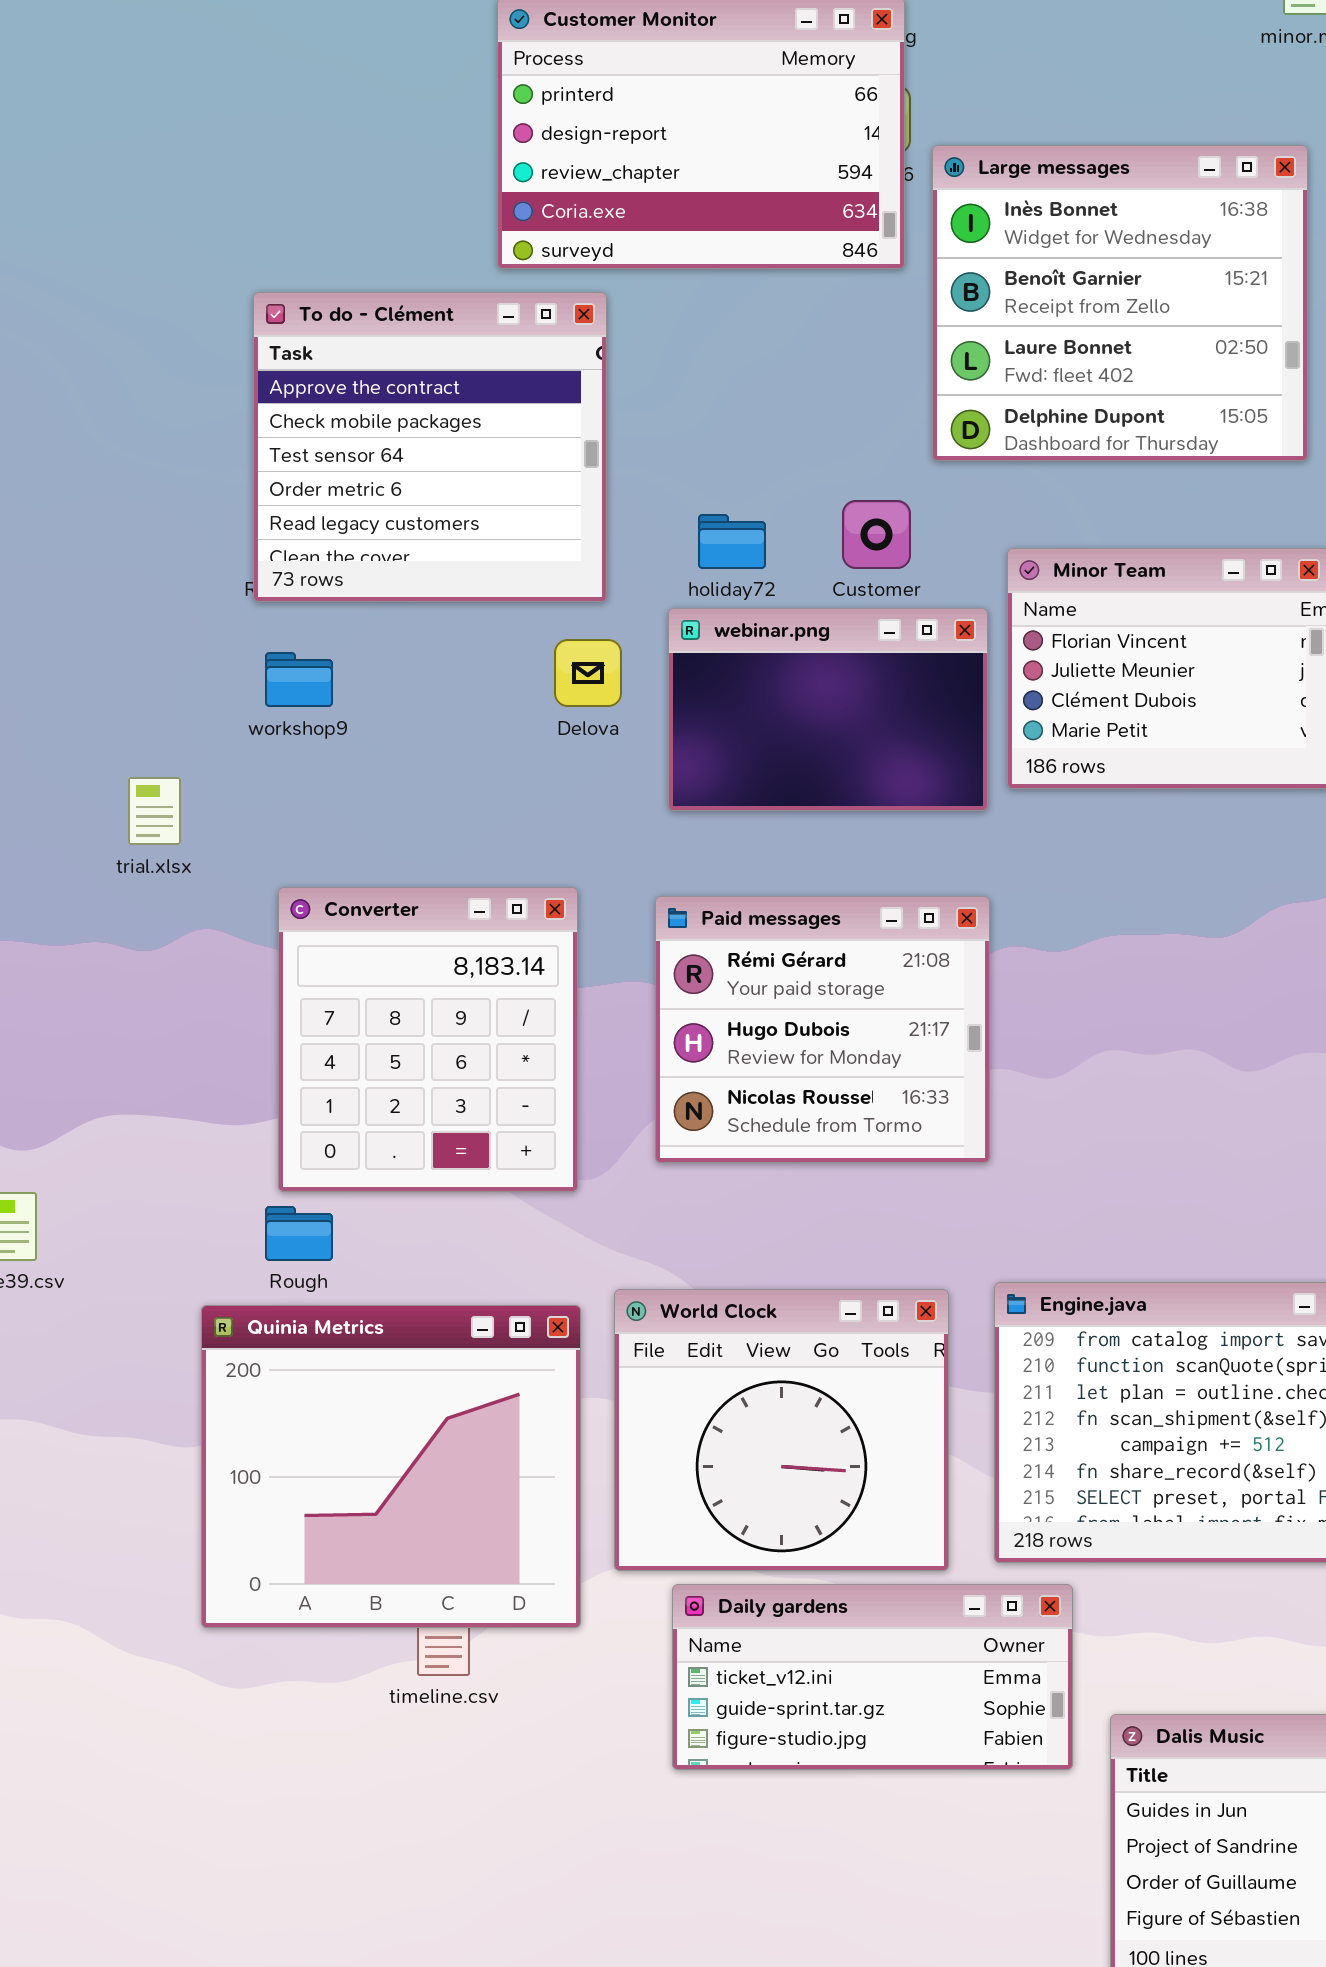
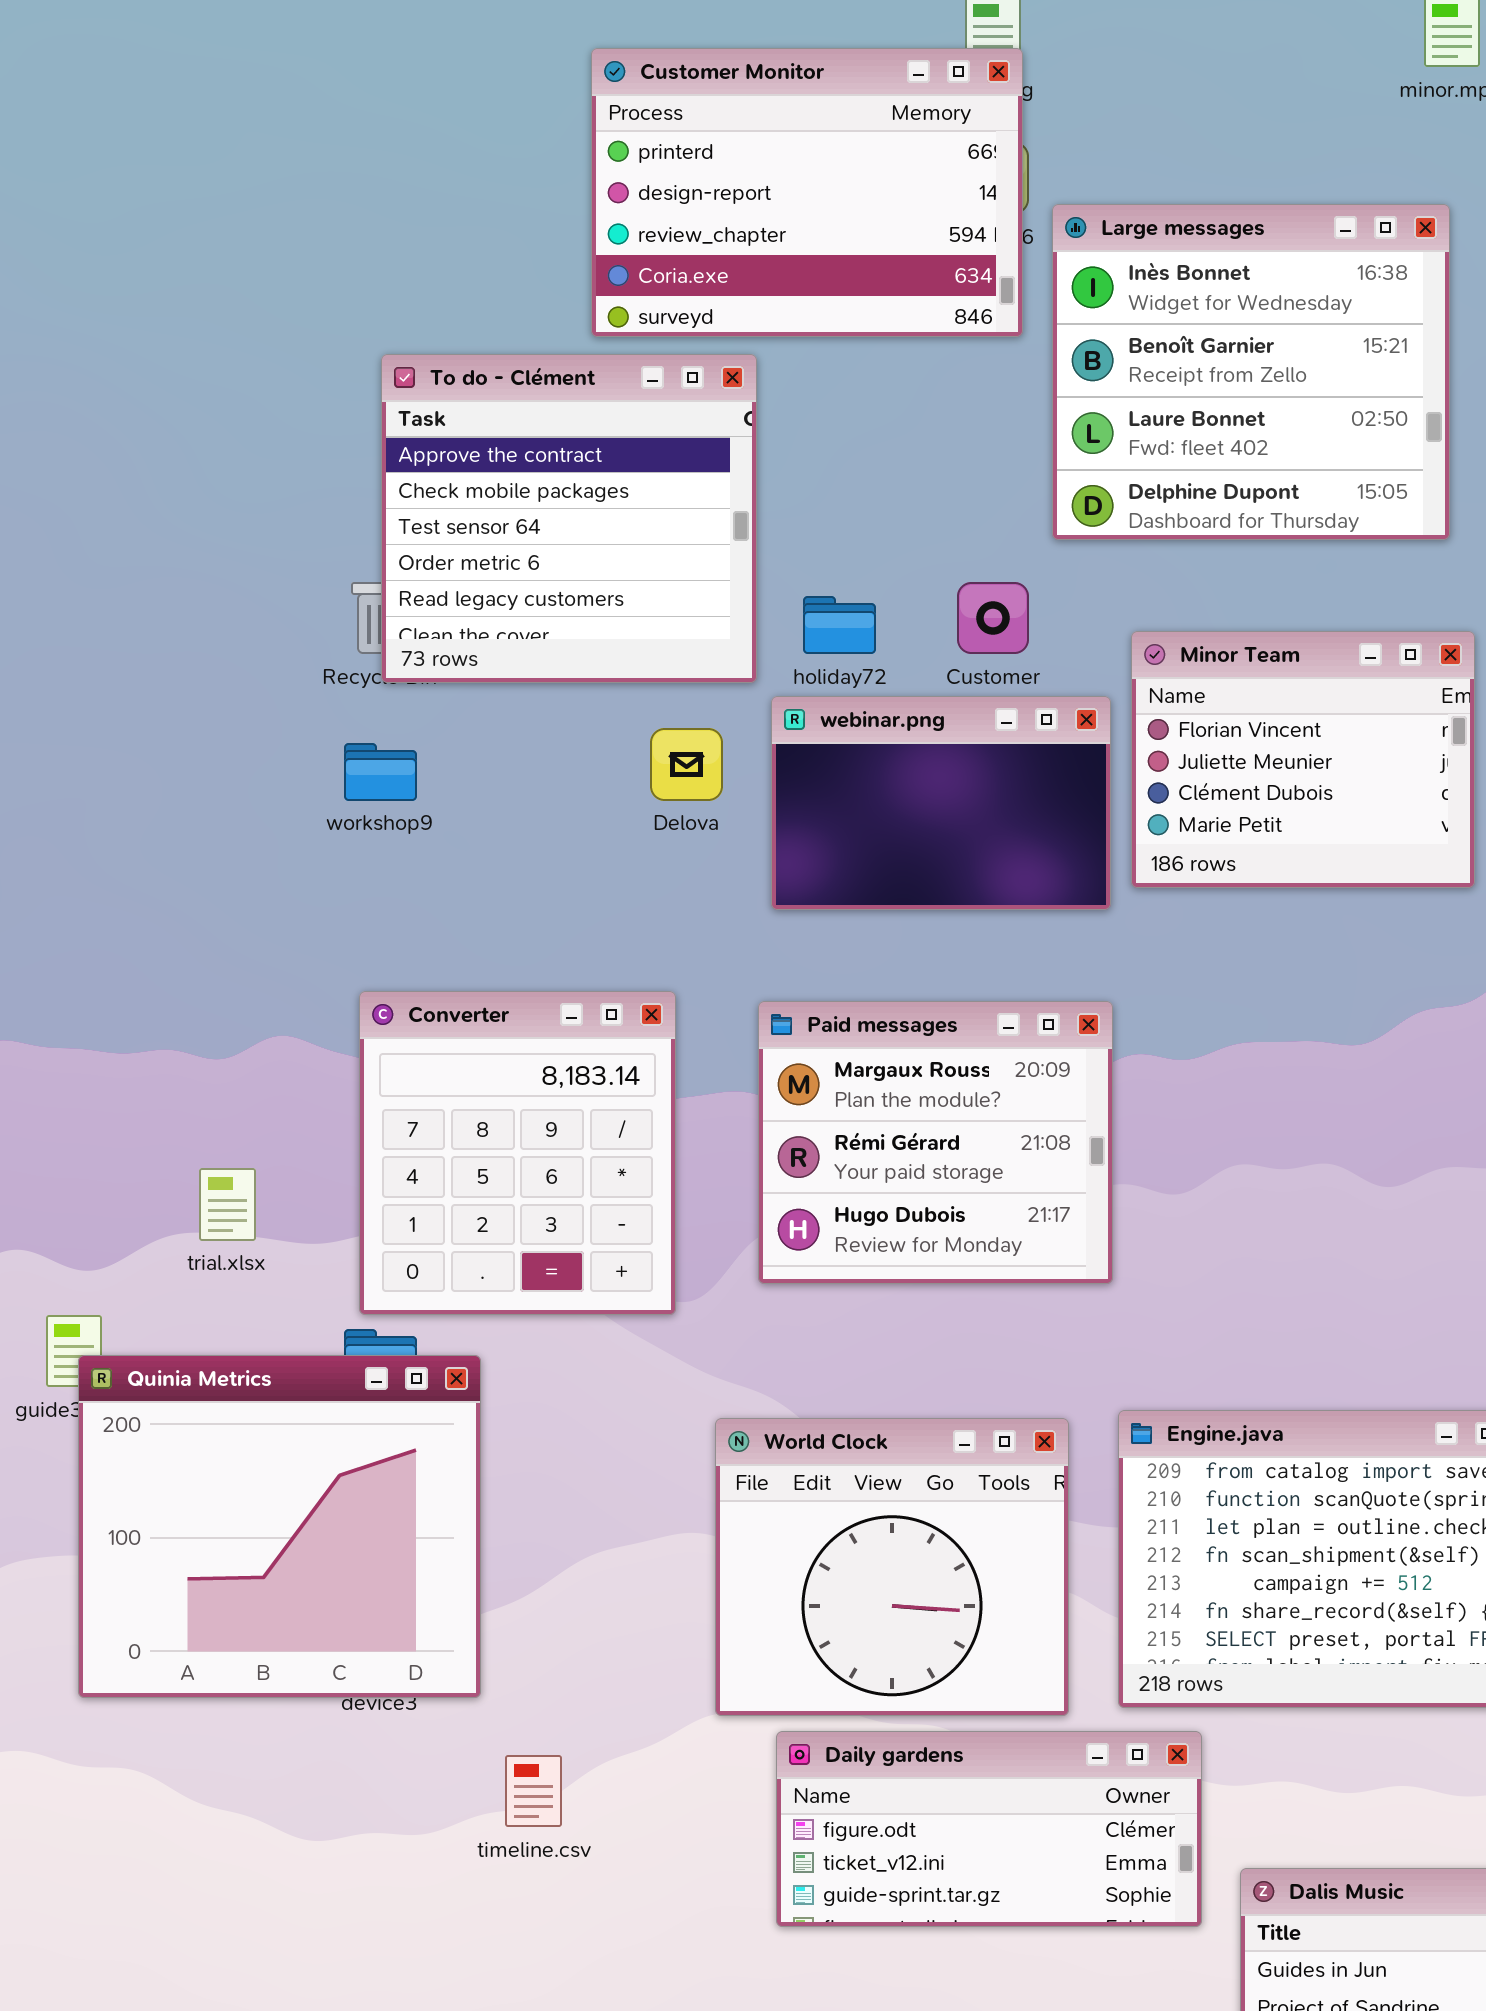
To do - Clément: [253,292,607,602] -> [381,354,757,683], moved
trial.xlsx: [128,777,181,845] -> [199,1168,256,1241], moved
Paid messages: [655,896,990,1163] -> [758,1001,1113,1284], scrolled up 1 row
Quinia Metrics: [201,1305,581,1628] -> [78,1355,481,1698], moved
Daily gardens: [672,1584,1073,1770] -> [776,1731,1202,1927], scrolled up 1 row

